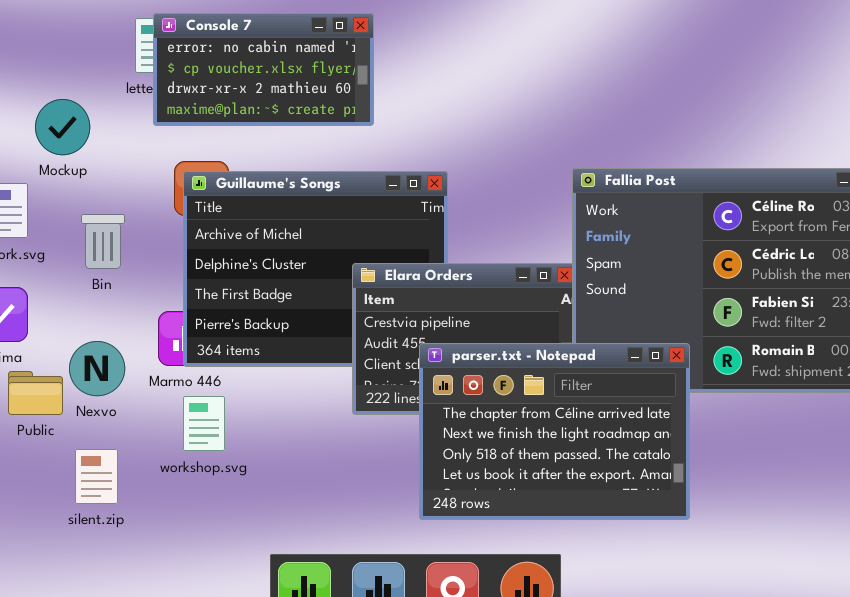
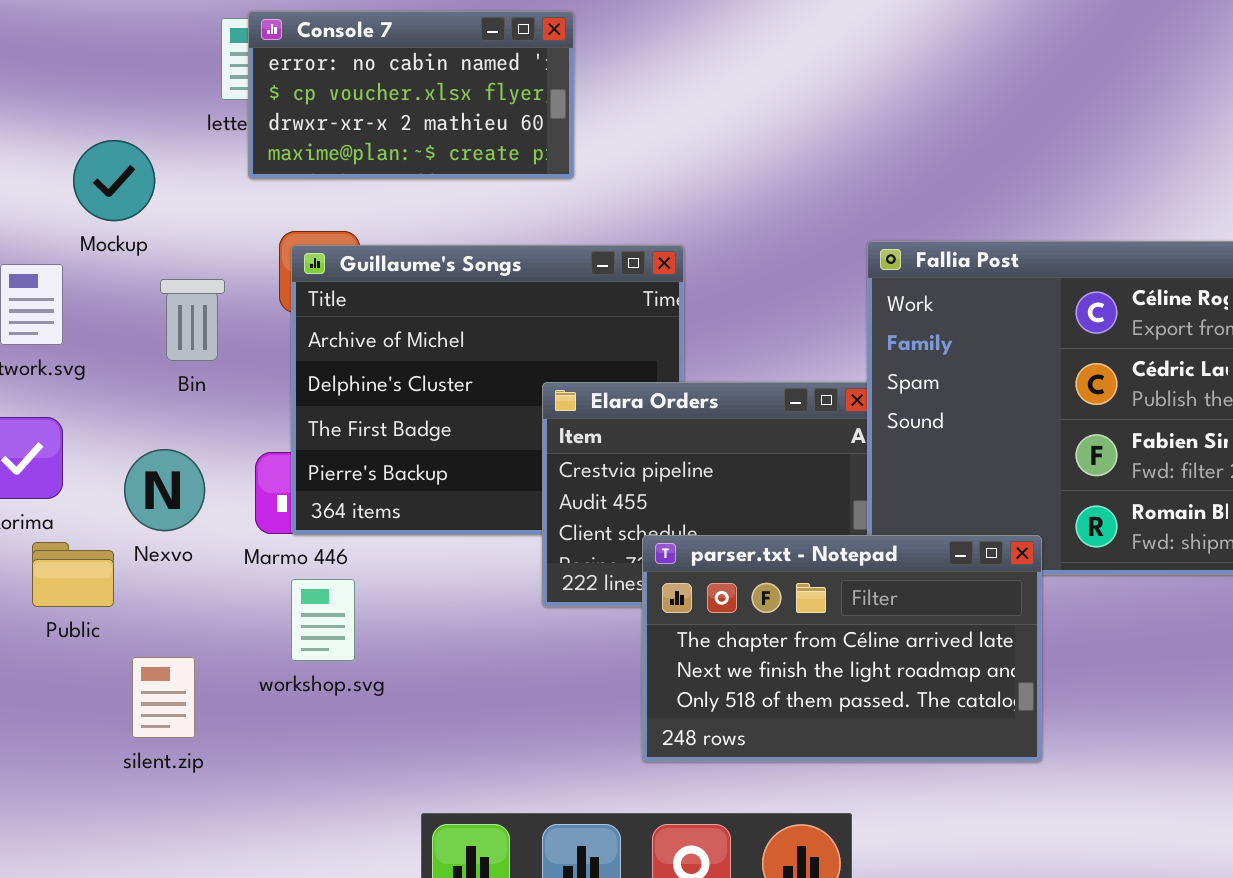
Bin: [81,214,125,269] -> [160,279,225,361], moved
Nexvo: [69,341,125,396] -> [124,449,205,531], moved
parser.txt - Notepad: [419,343,690,520] -> [642,535,1042,762], resized

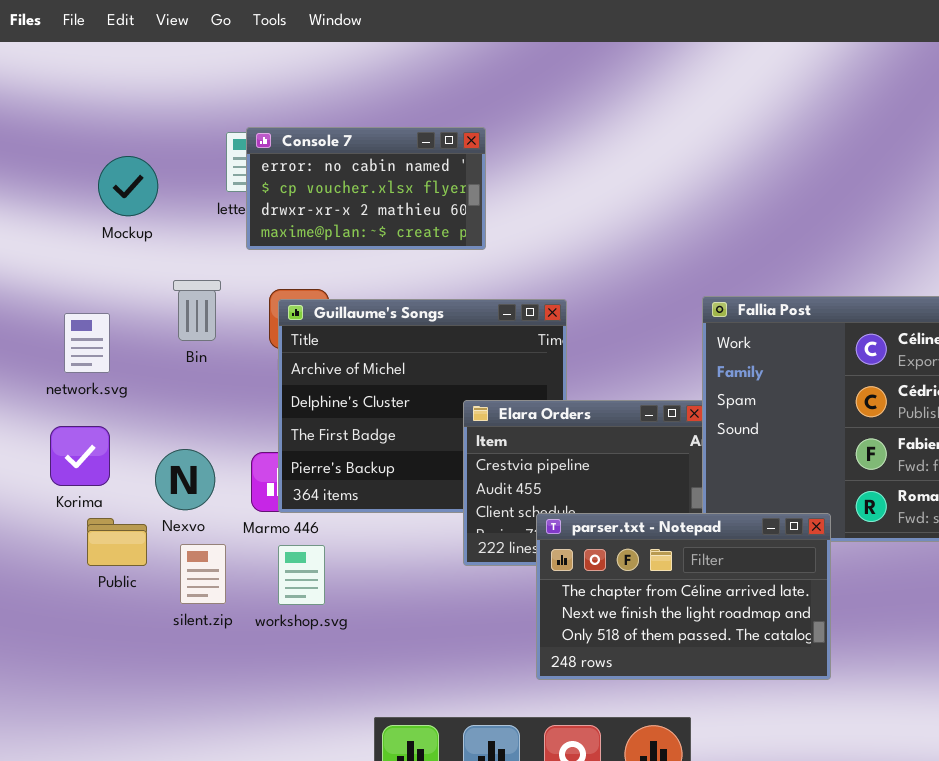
Mockup: [73,140,155,221] -> [98,156,158,216], moved
Bin: [160,279,225,361] -> [173,280,221,341], moved
silent.zip: [132,657,195,738] -> [180,544,226,604], moved

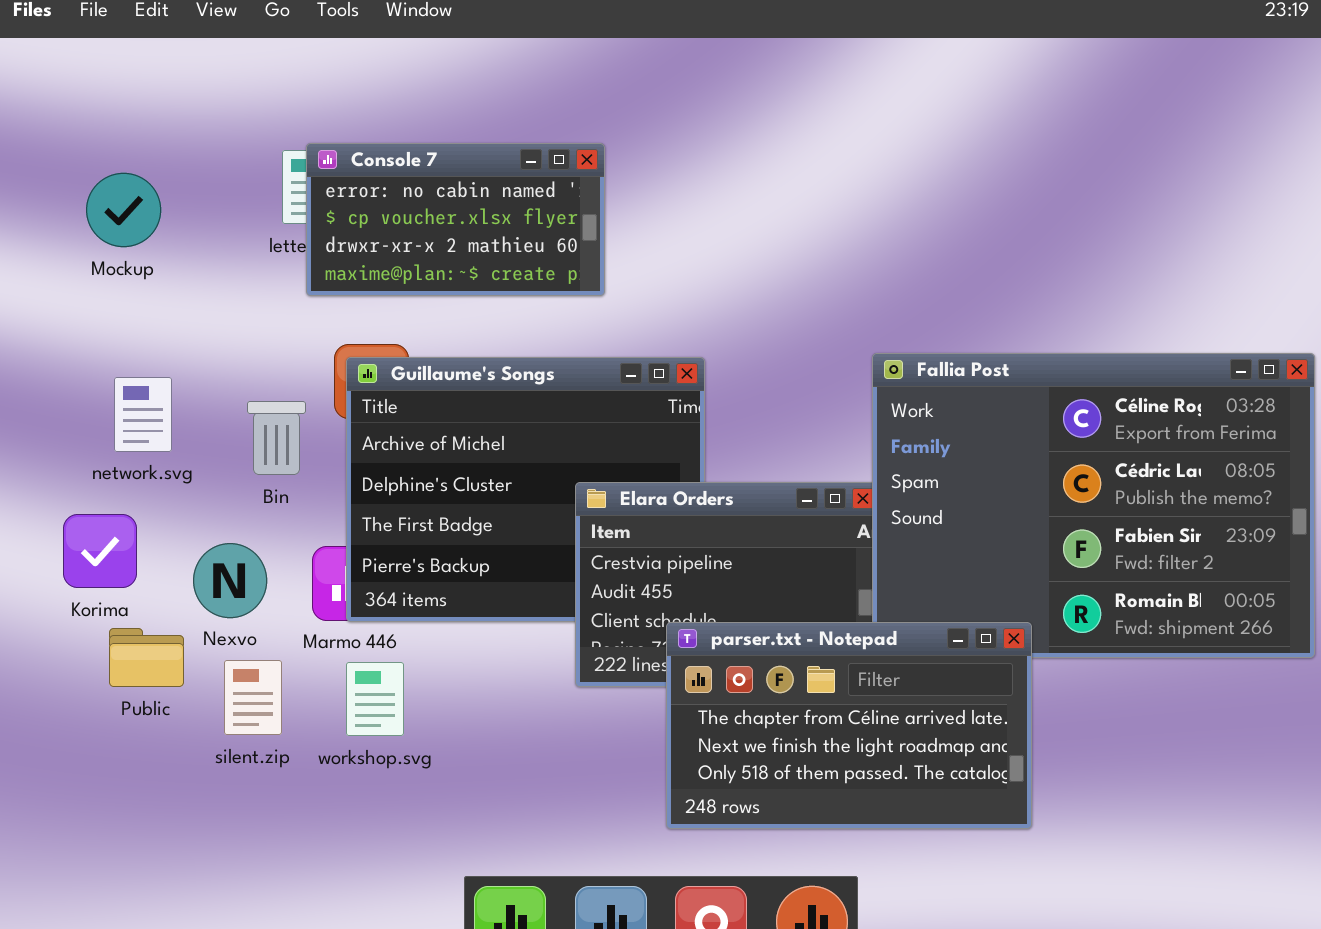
Mockup: [98,156,158,216] -> [86,173,161,247], moved
Bin: [173,280,221,341] -> [247,401,306,475], moved
network.svg: [64,313,110,373] -> [114,377,172,452], moved

